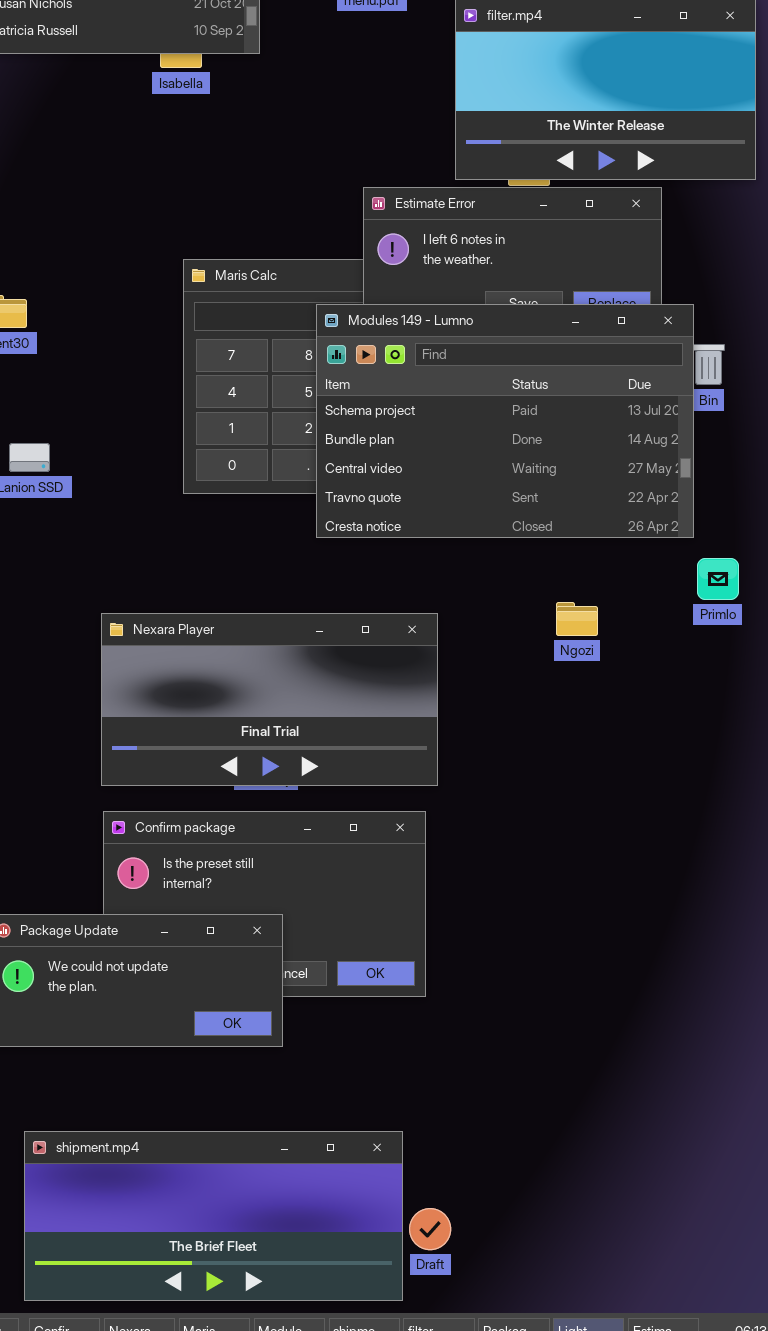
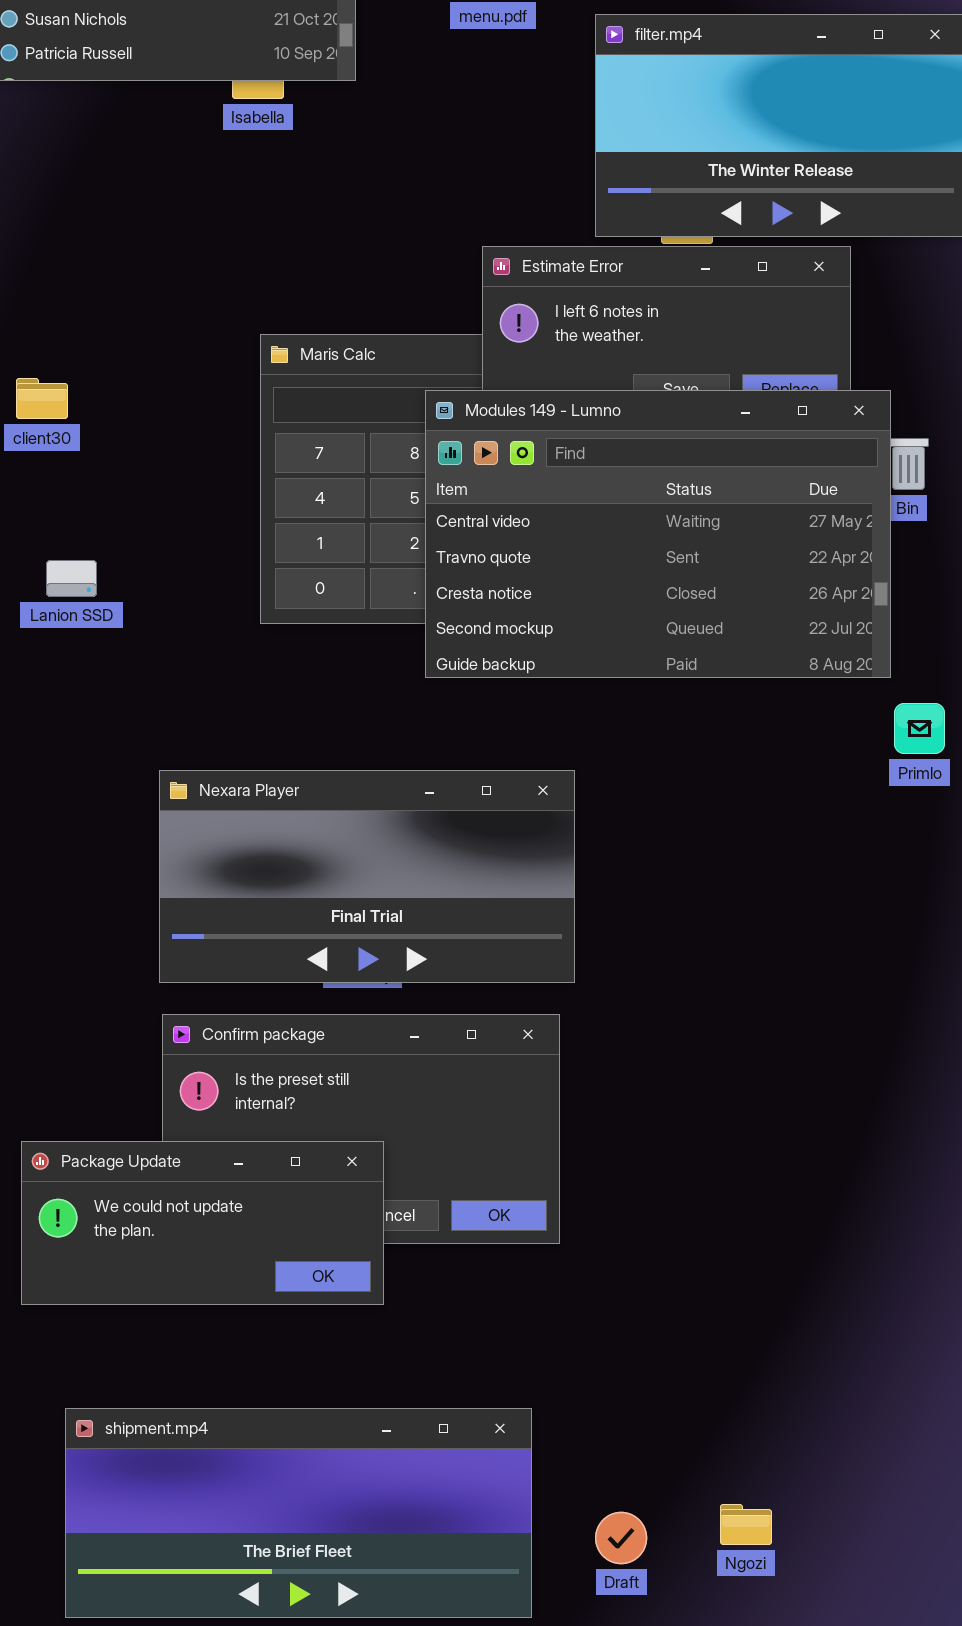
Modules 149 - Lumno: [316,304,694,538] -> [425,390,891,678], scrolled down 2 rows
Ngozi: [556,602,598,636] -> [720,1504,772,1545], moved
Draft: [409,1208,451,1250] -> [595,1512,647,1564], moved

